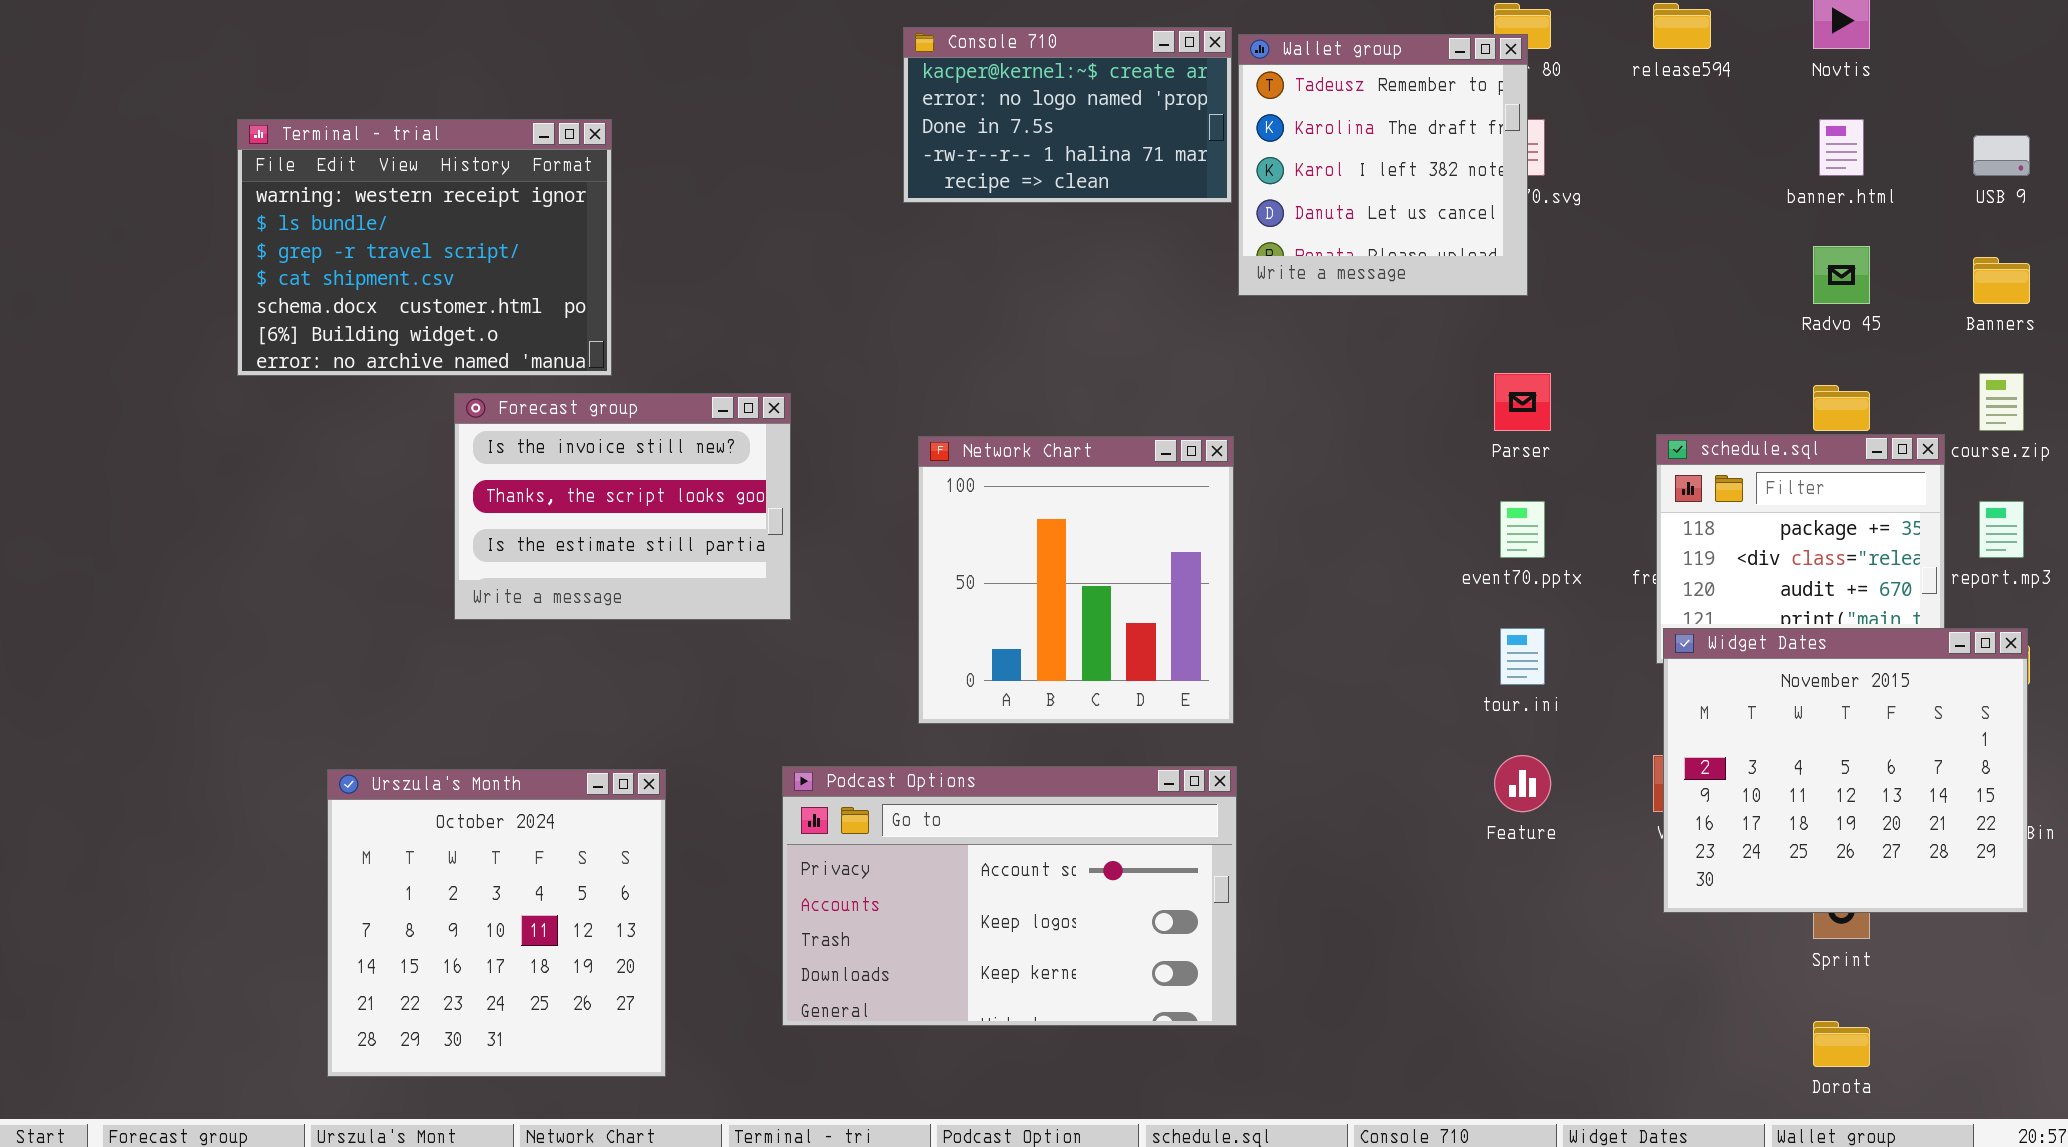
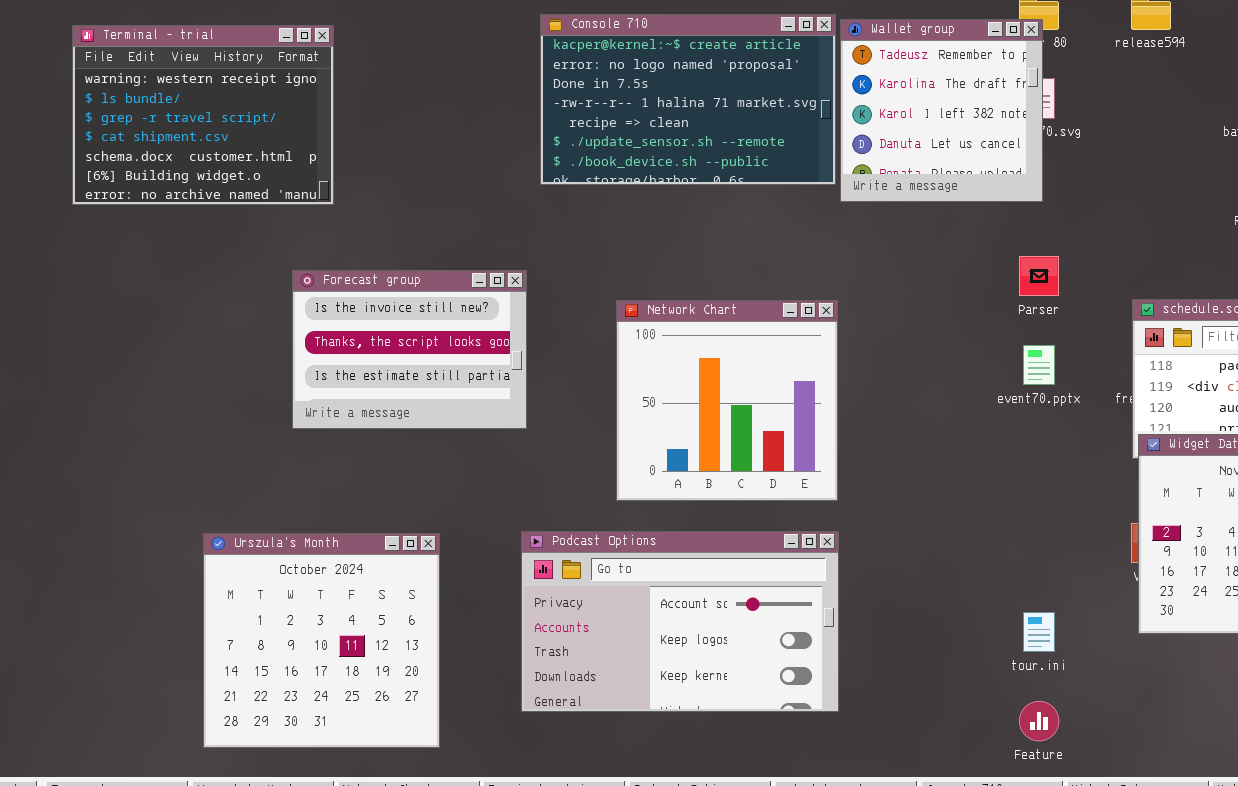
Console 710: [903,27,1232,203] -> [540,14,836,185], resized
Terminal - trial: [237,119,612,376] -> [72,25,334,205], moved
tour.ini: [1500,628,1545,685] -> [1023,612,1055,652], moved
Feature: [1494,755,1551,812] -> [1019,701,1059,741], moved

